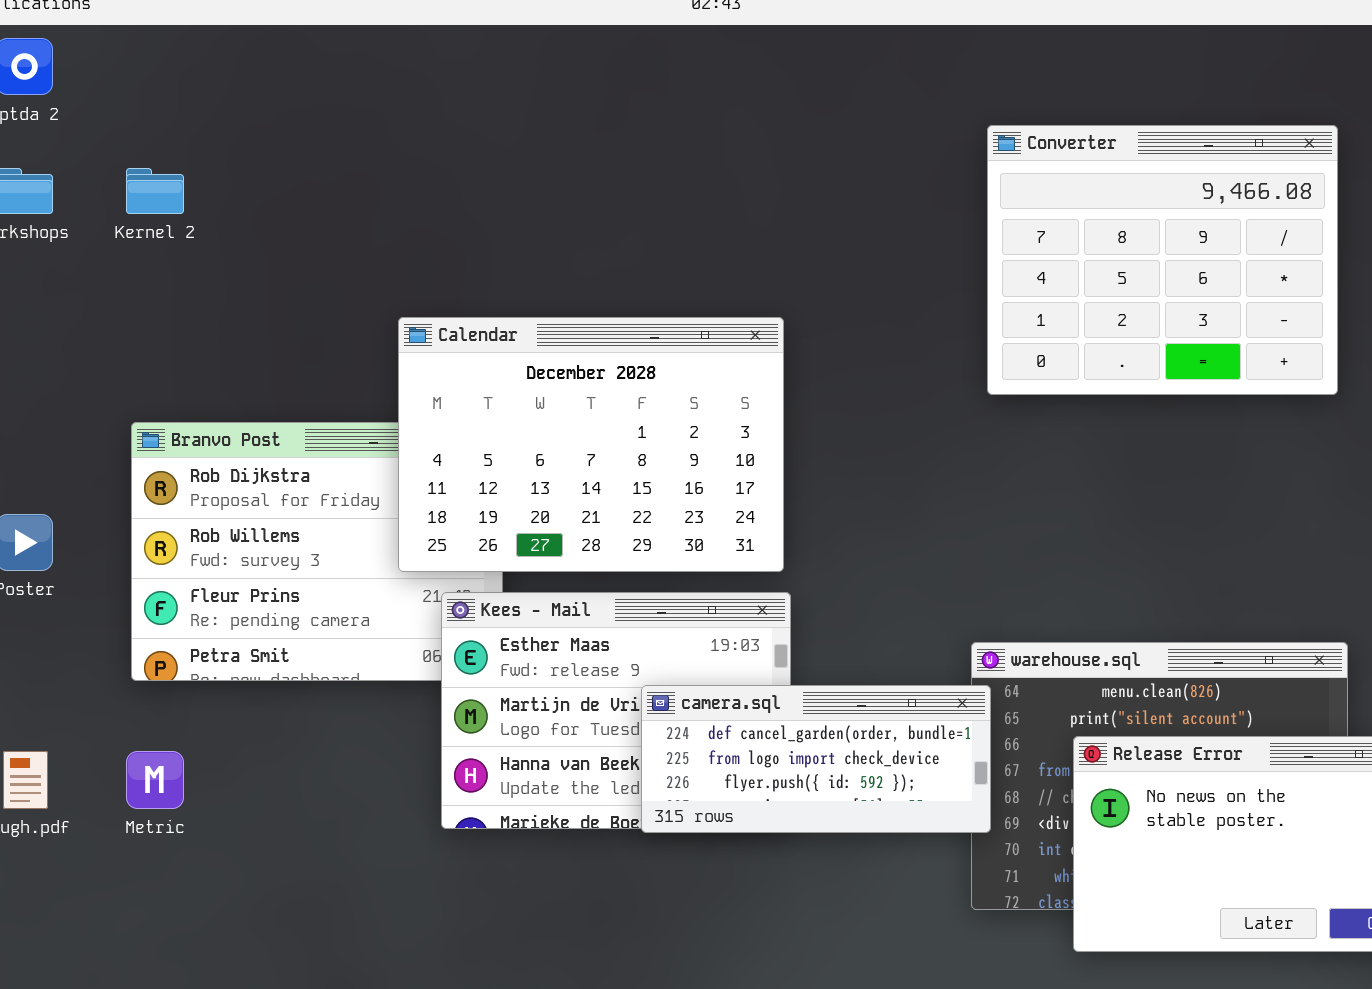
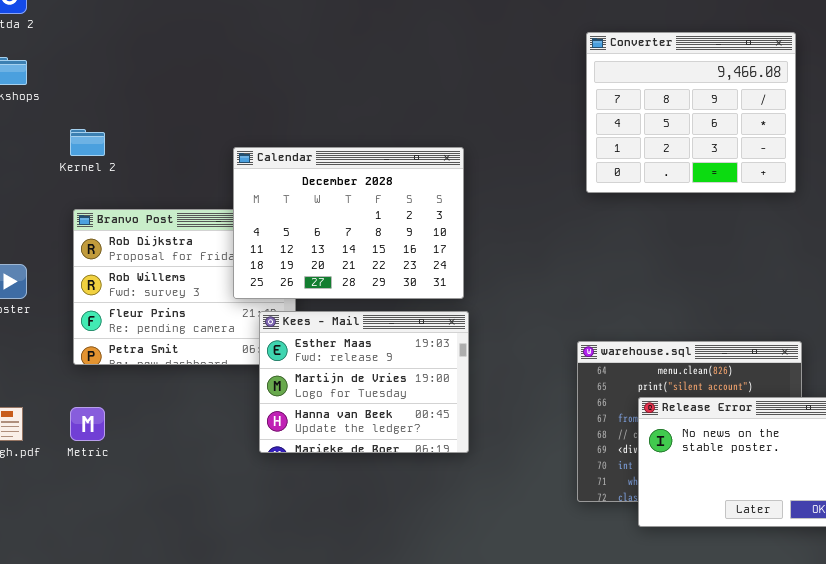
Kernel 2: [126,168,184,214] -> [70,129,105,156], moved
camera.sql: [641,685,991,833] -> none, closed

